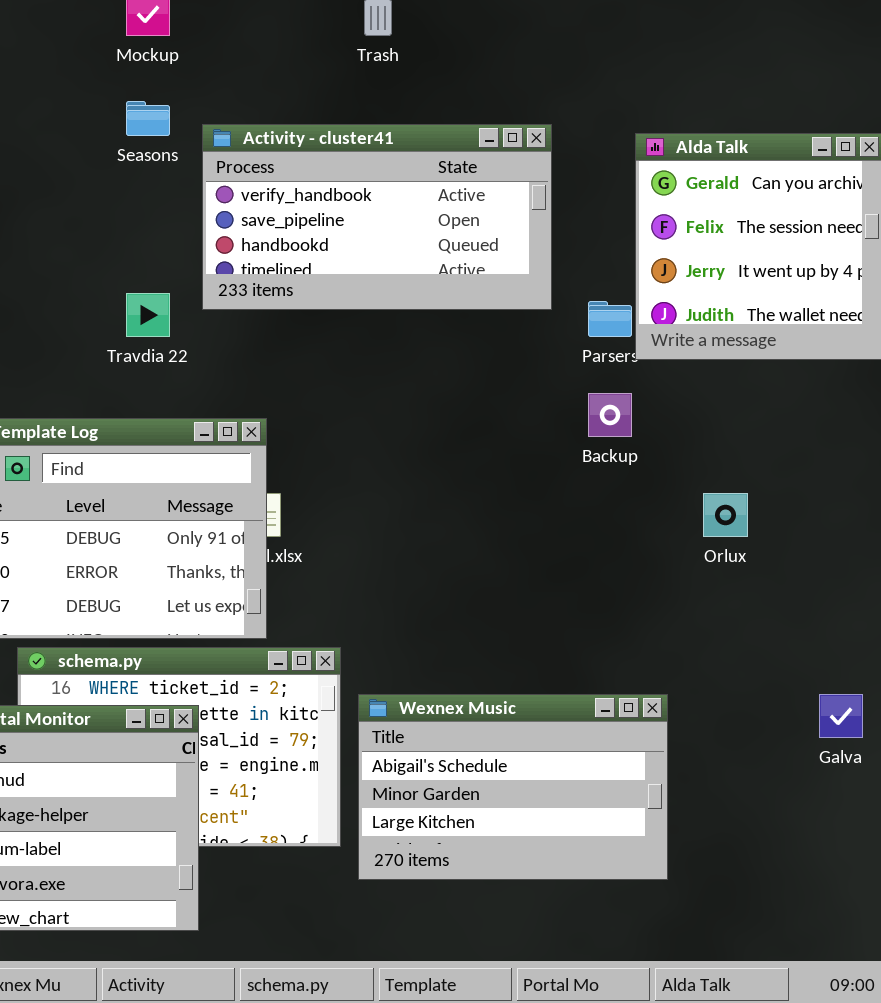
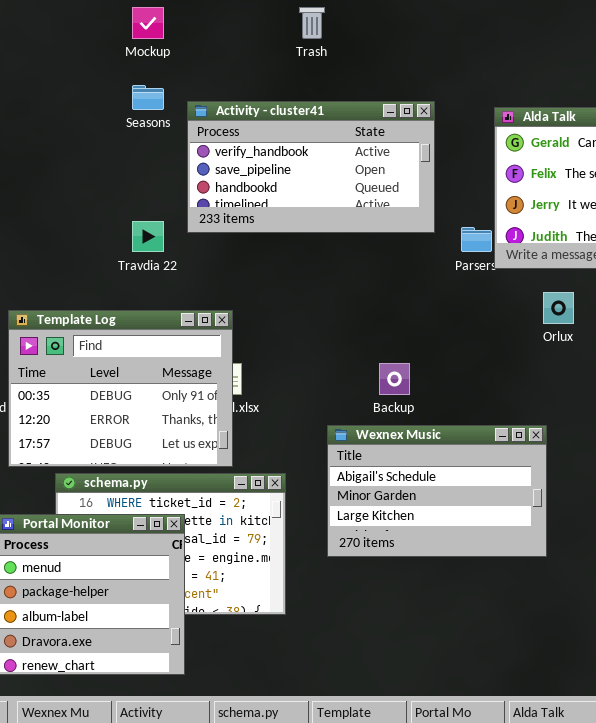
Backup: [588,393,632,437] -> [379,363,410,395], moved
Orlux: [703,493,748,537] -> [543,292,574,324], moved
Wexnex Music: [358,694,668,880] -> [327,425,547,557], moved

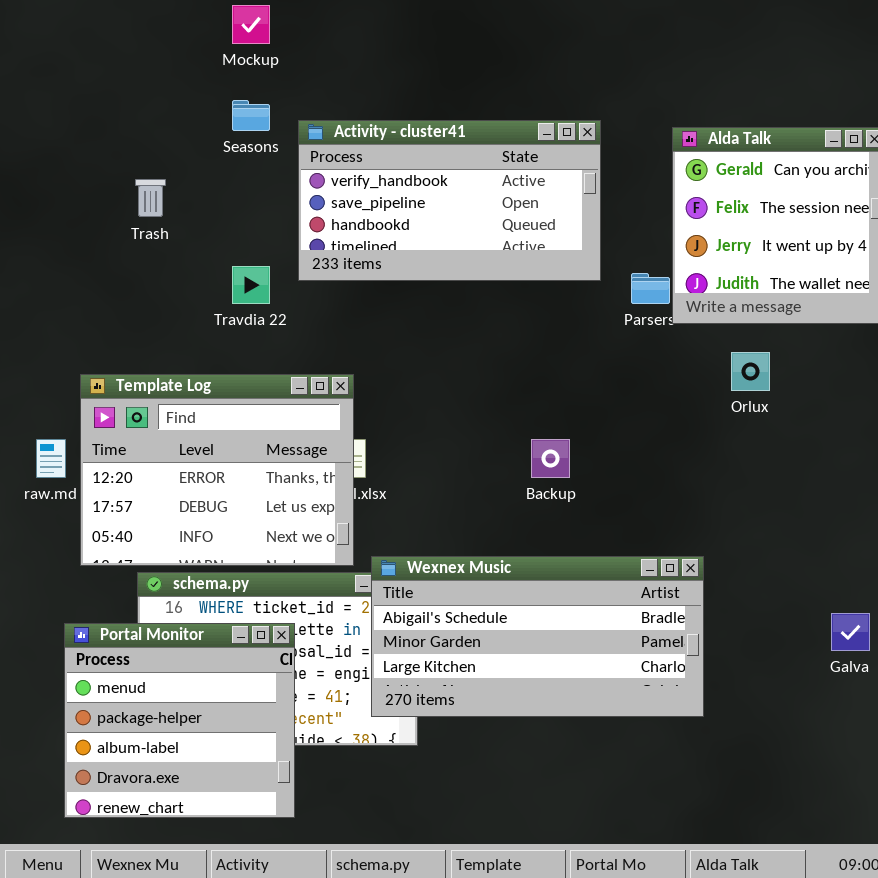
Trash: [299,7,325,39] -> [135,179,166,217], moved
Template Log: [8,310,233,467] -> [80,374,354,566], scrolled down 1 row
Wexnex Music: [327,425,547,557] -> [371,556,704,717], moved, resized

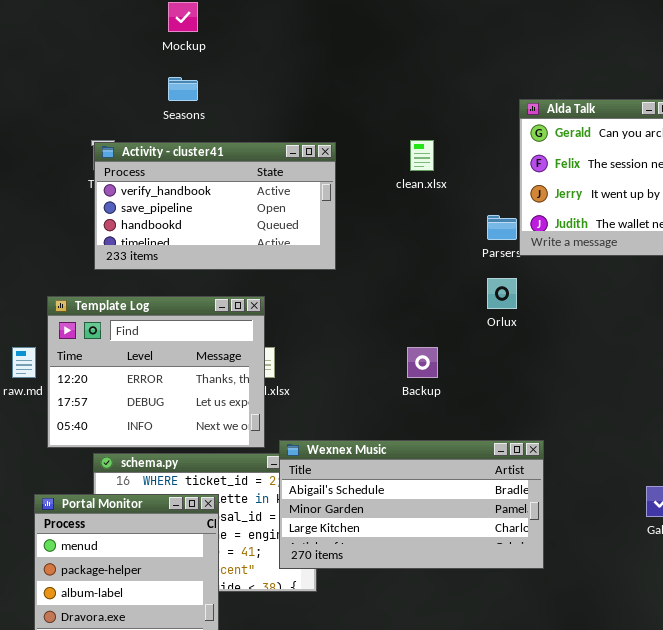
Activity - cluster41: [298,120,601,281] -> [94,142,336,270], moved
Orlux: [731,352,770,391] -> [487,278,517,309], moved

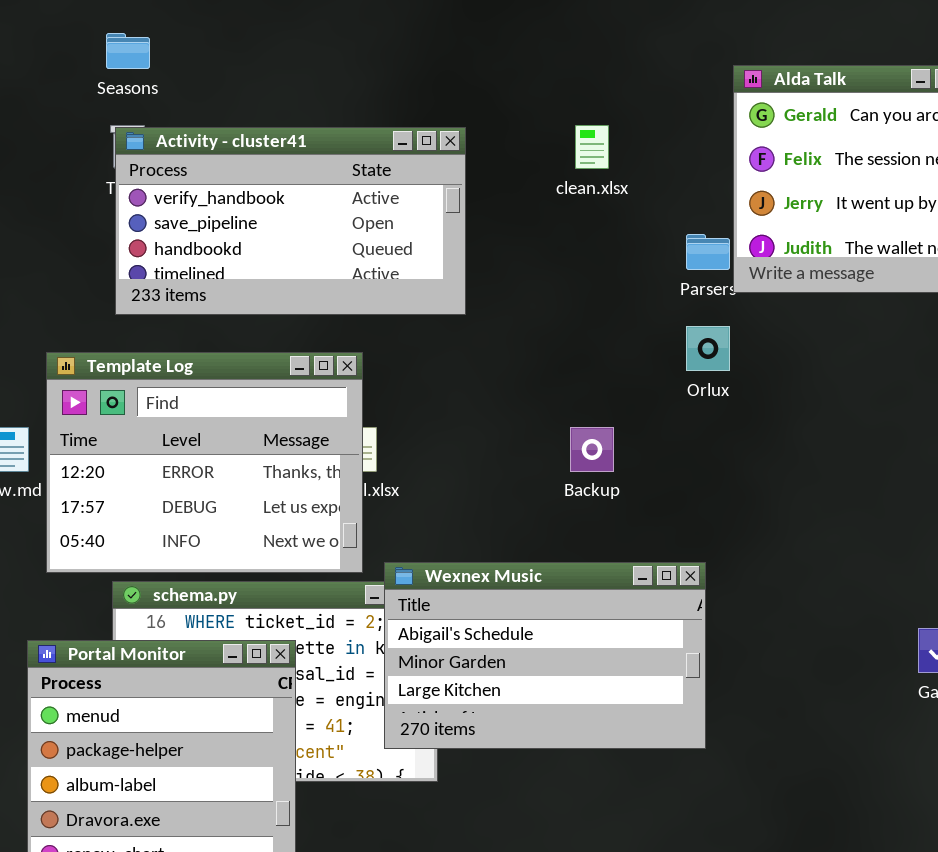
Seasons: [168,77,198,101] -> [106,33,150,69], moved
Wexnex Music: [279,440,544,569] -> [384,562,706,749], resized

